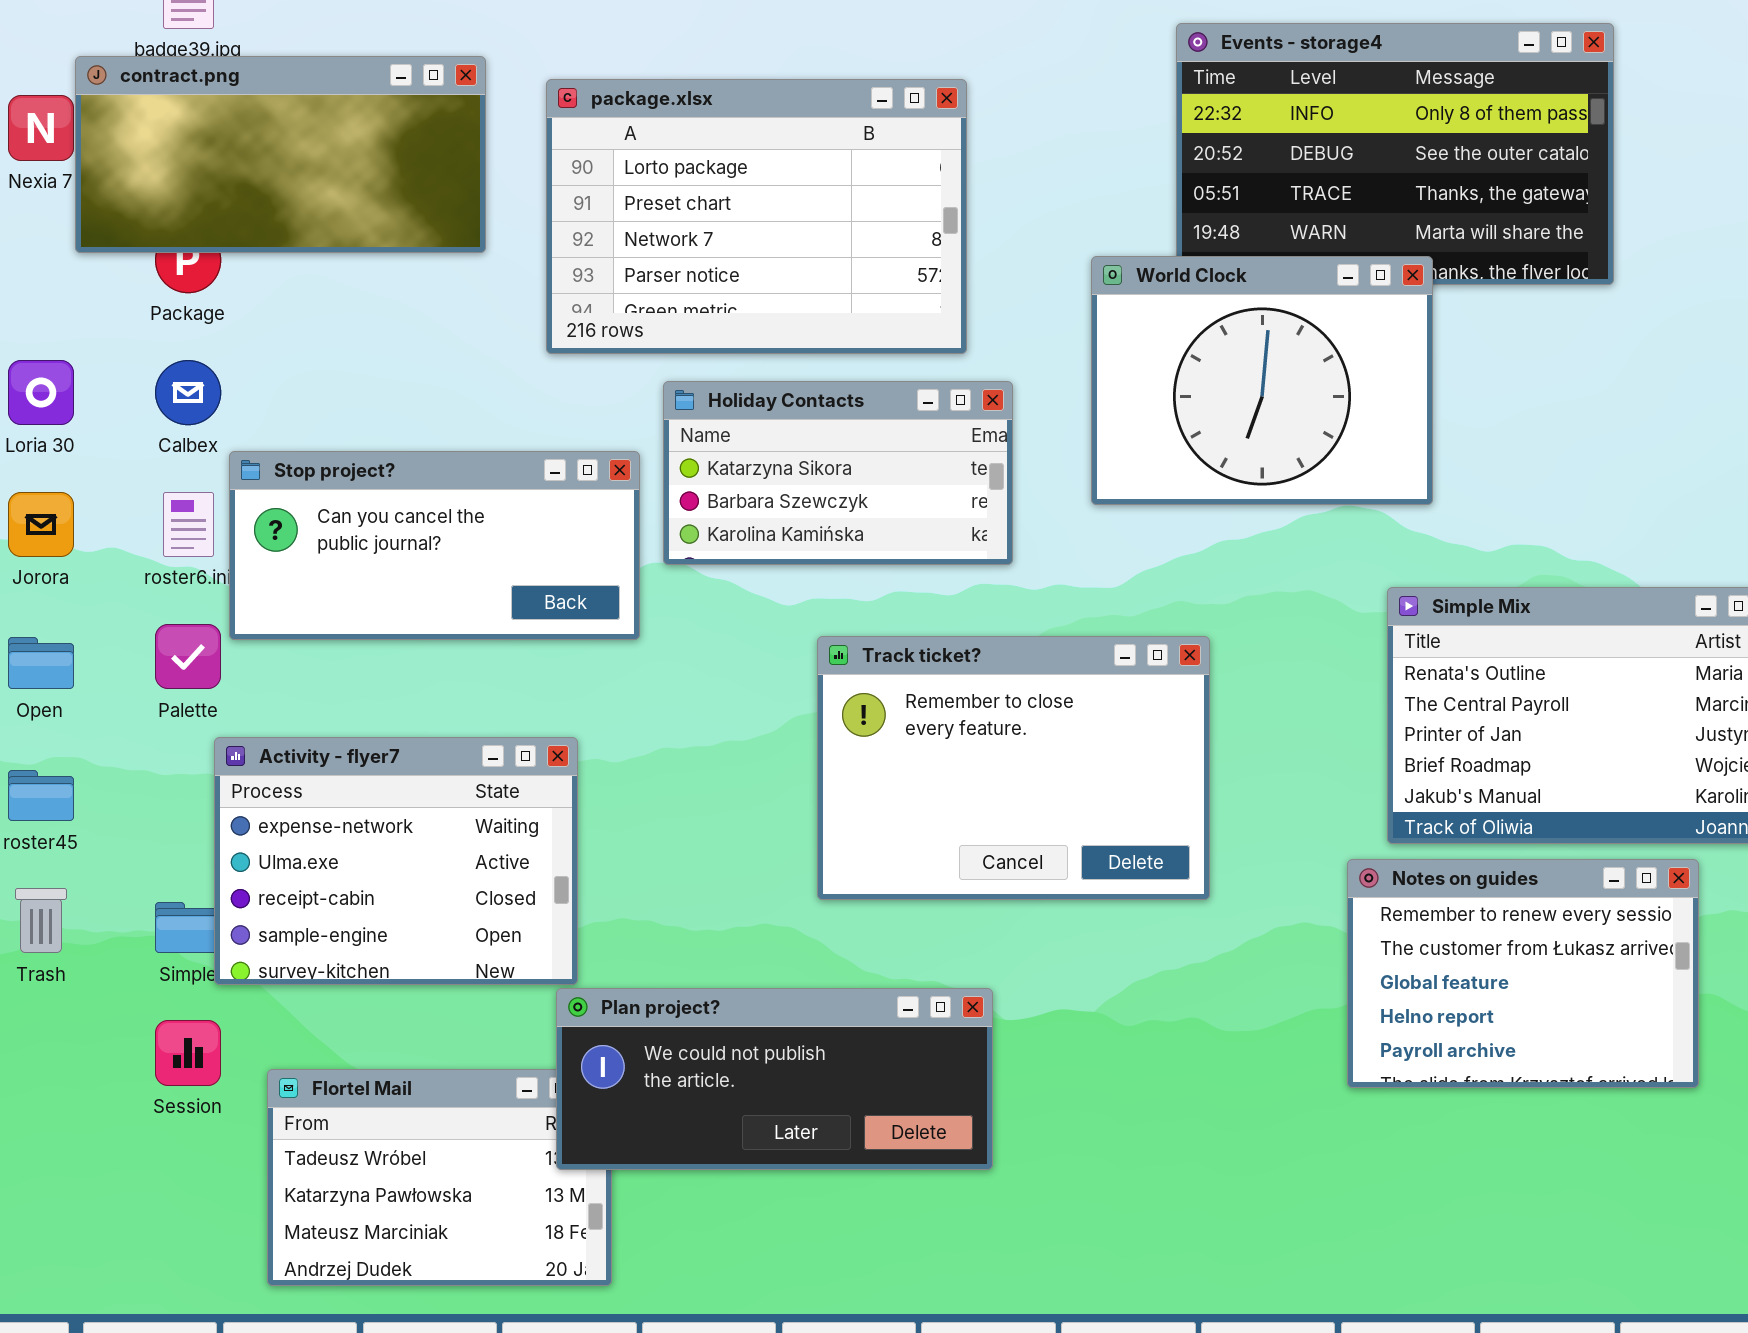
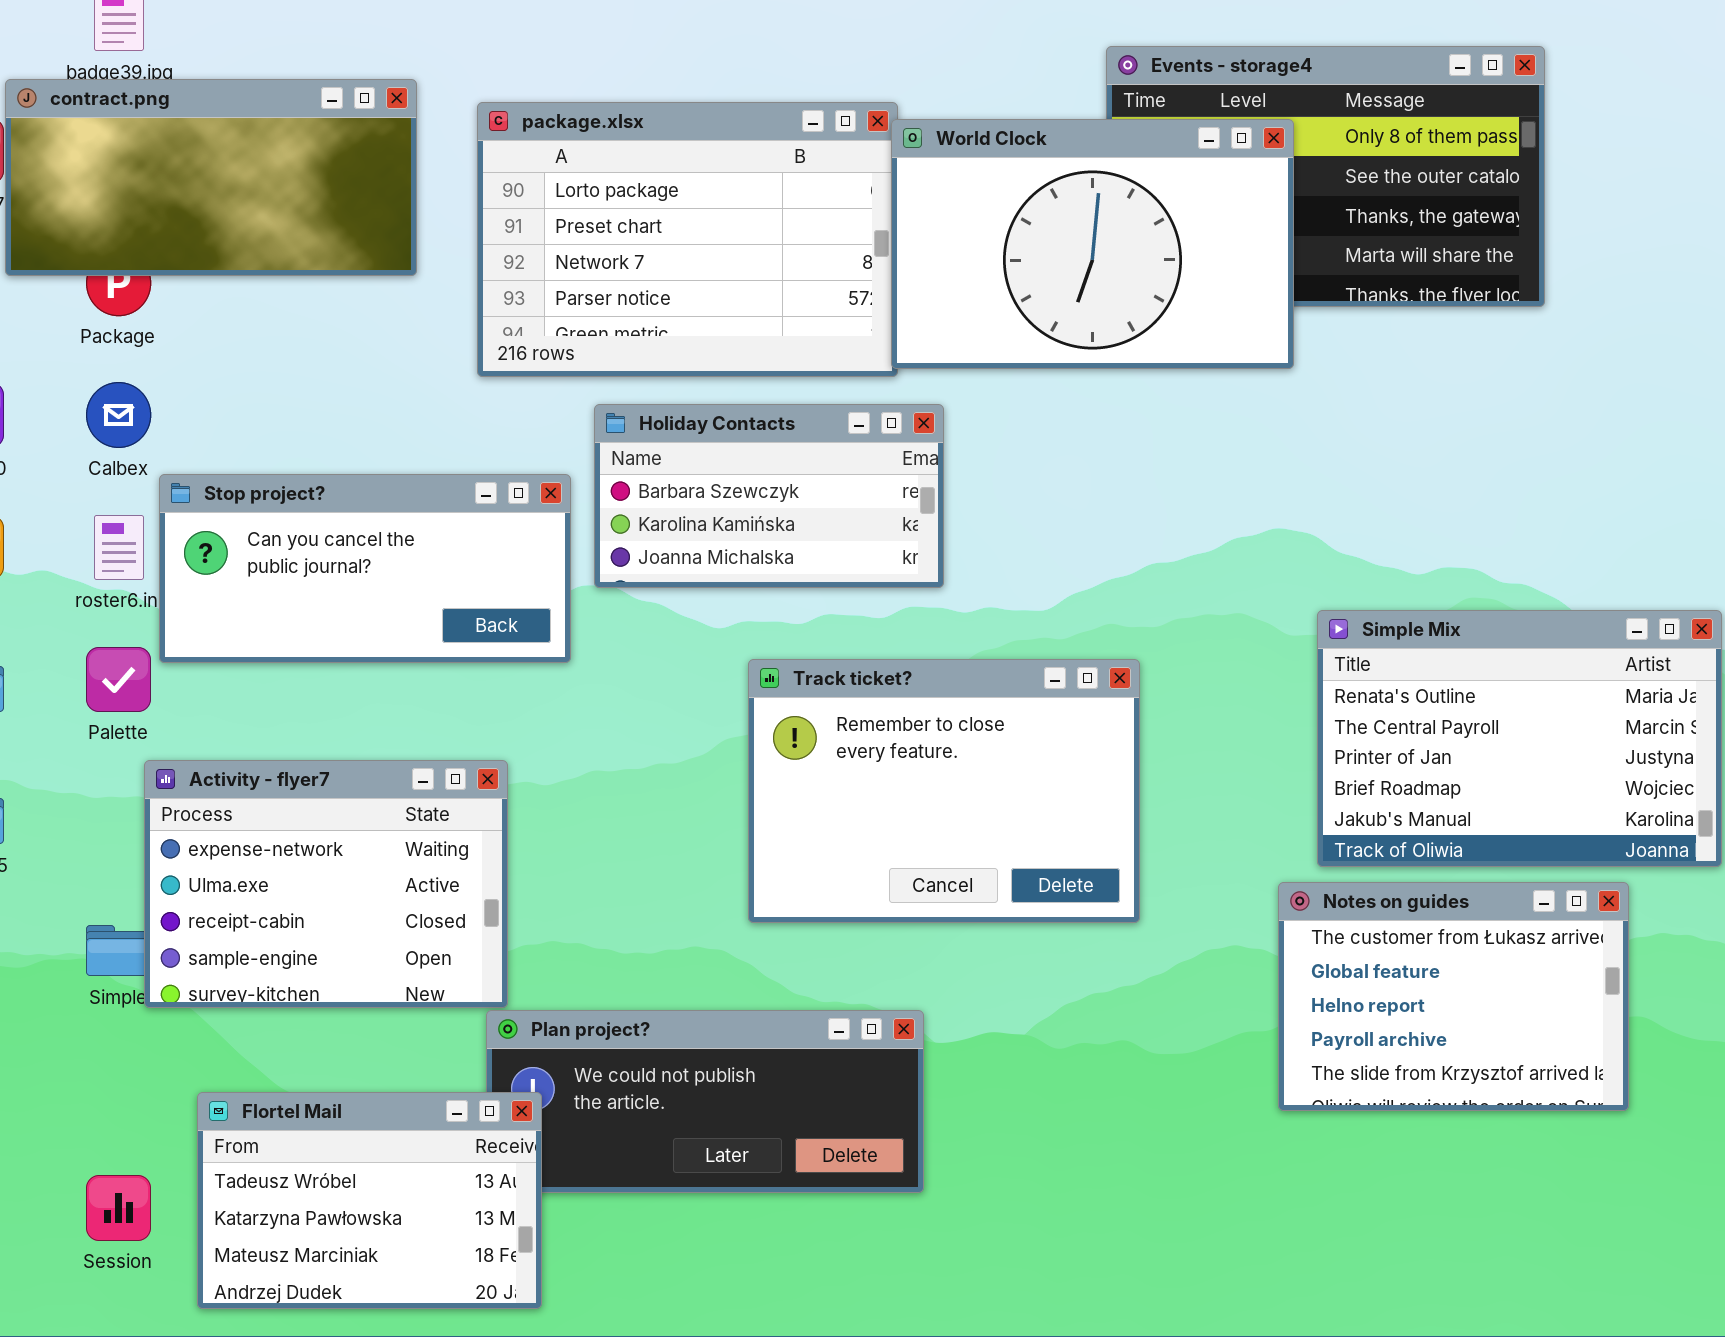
World Clock: [1091,256,1433,505] -> [891,119,1294,369], moved, resized
Holiday Contacts: [663,381,1013,565] -> [594,404,944,588], scrolled down 1 row
Notes on guides: [1347,859,1699,1088] -> [1278,882,1629,1111], scrolled down 1 row
Session: [155,1020,221,1086] -> [86,1175,151,1241], moved
Flortel Mail: [267,1069,612,1286] -> [197,1092,542,1309], raised

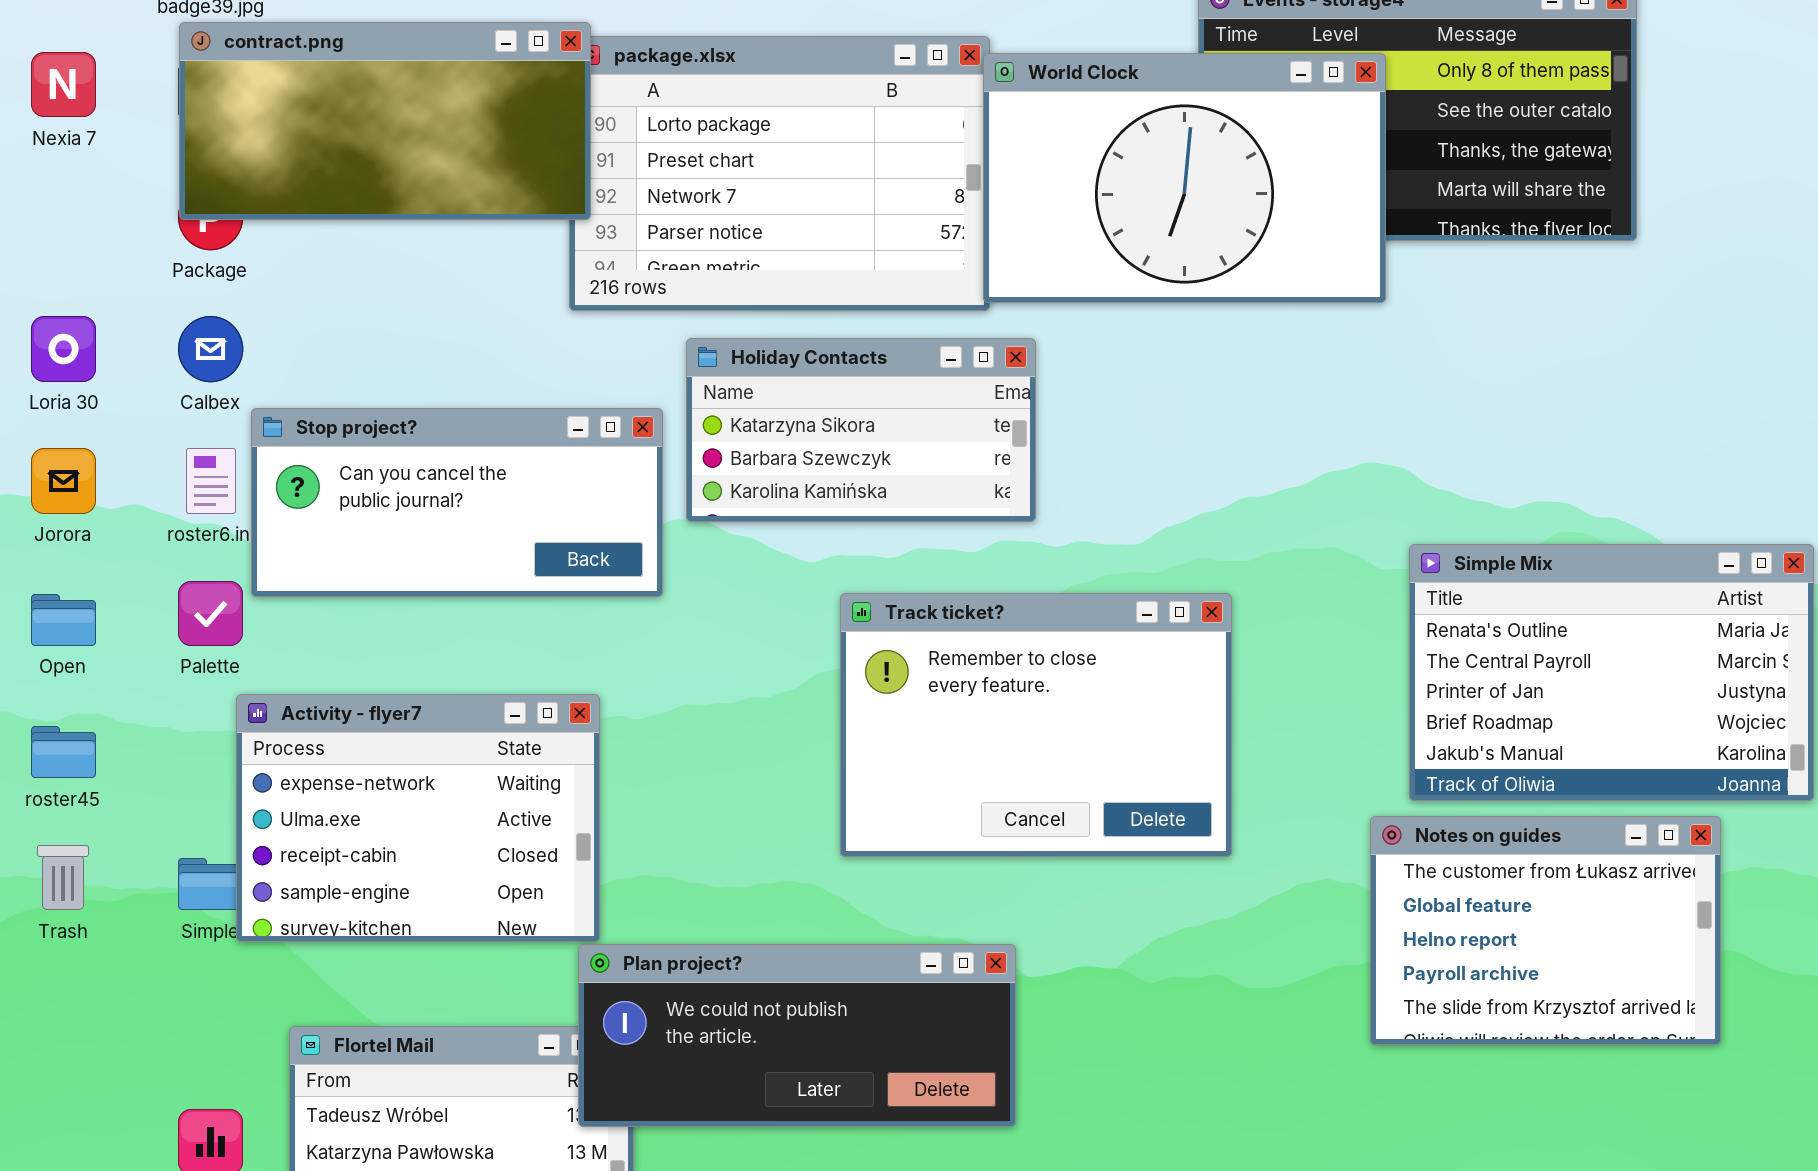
contract.png: [5,79,417,276] -> [179,22,591,220], moved
Holiday Contacts: [594,404,944,588] -> [686,338,1036,522], scrolled up 1 row
Plan project?: [486,1010,924,1193] -> [578,944,1016,1127], raised

